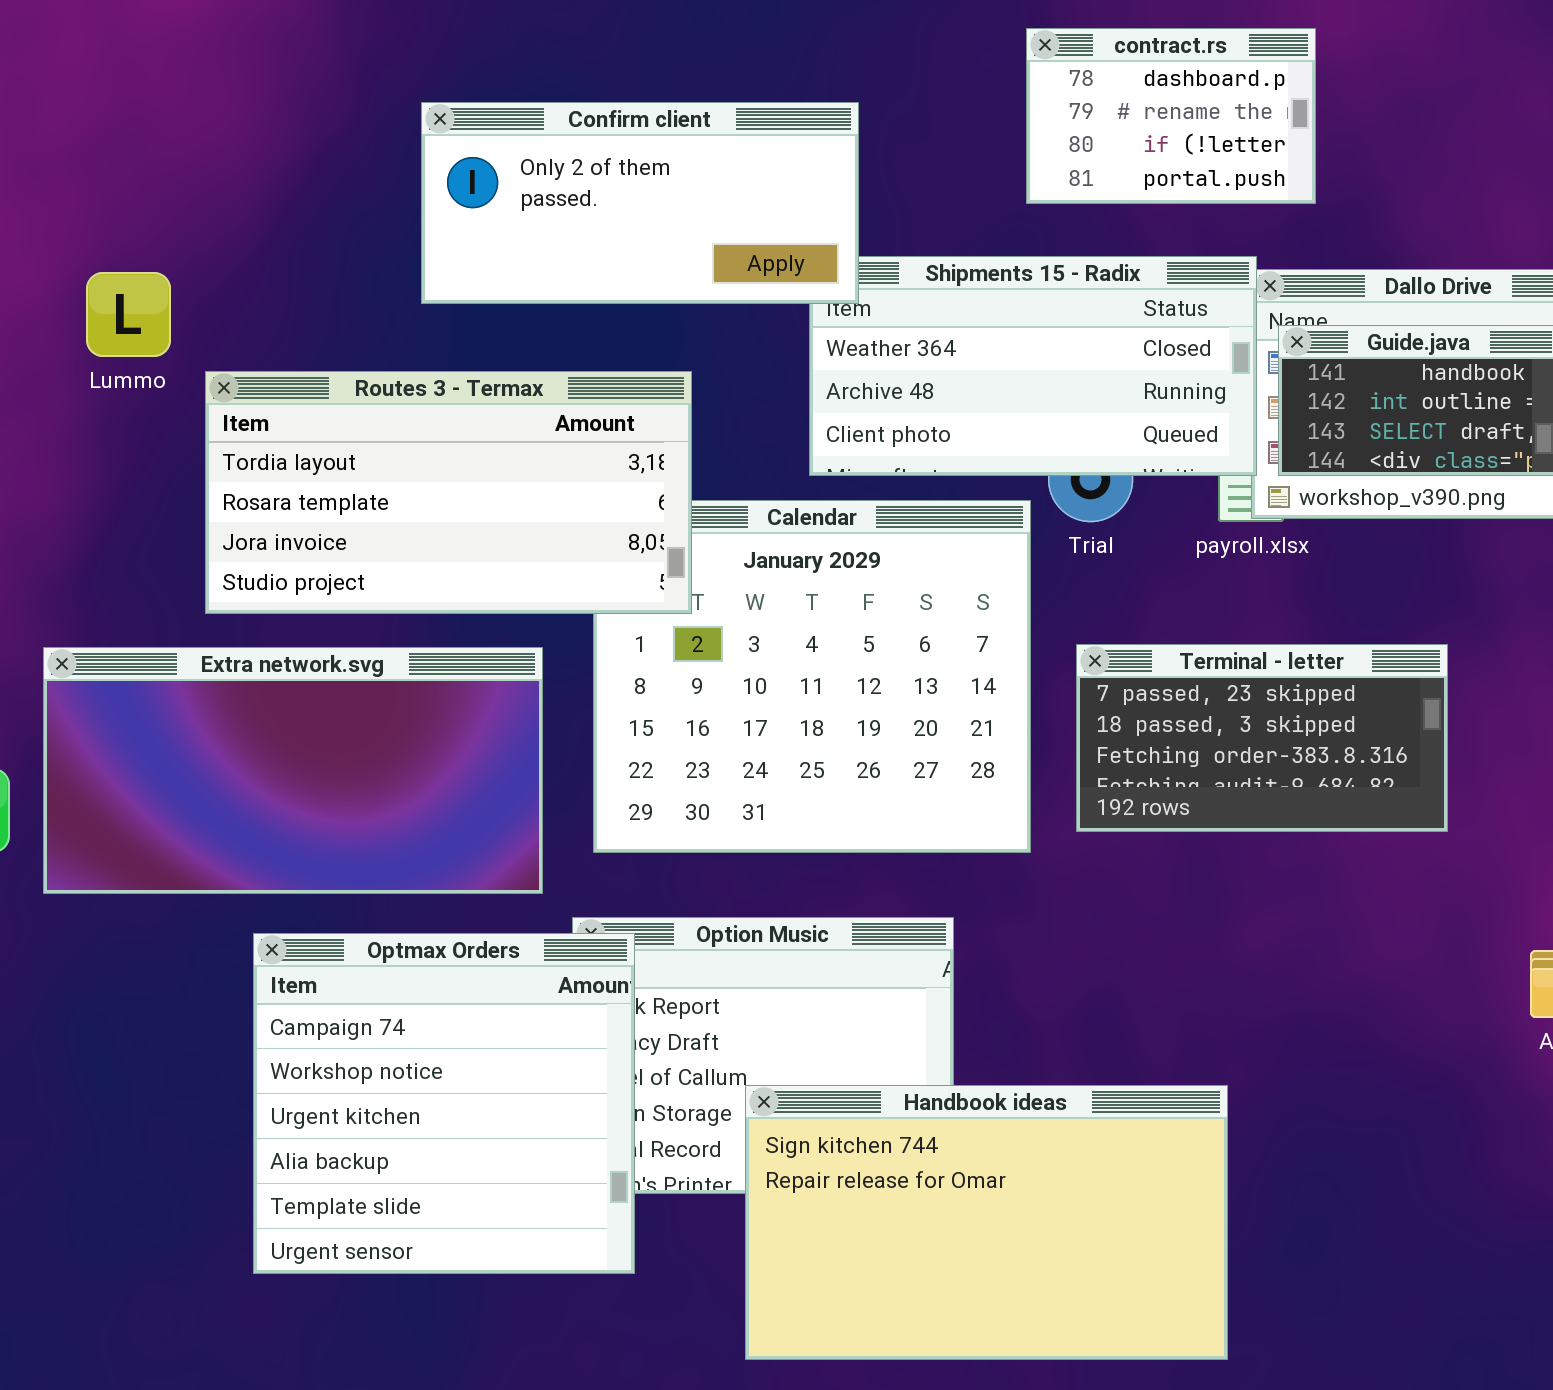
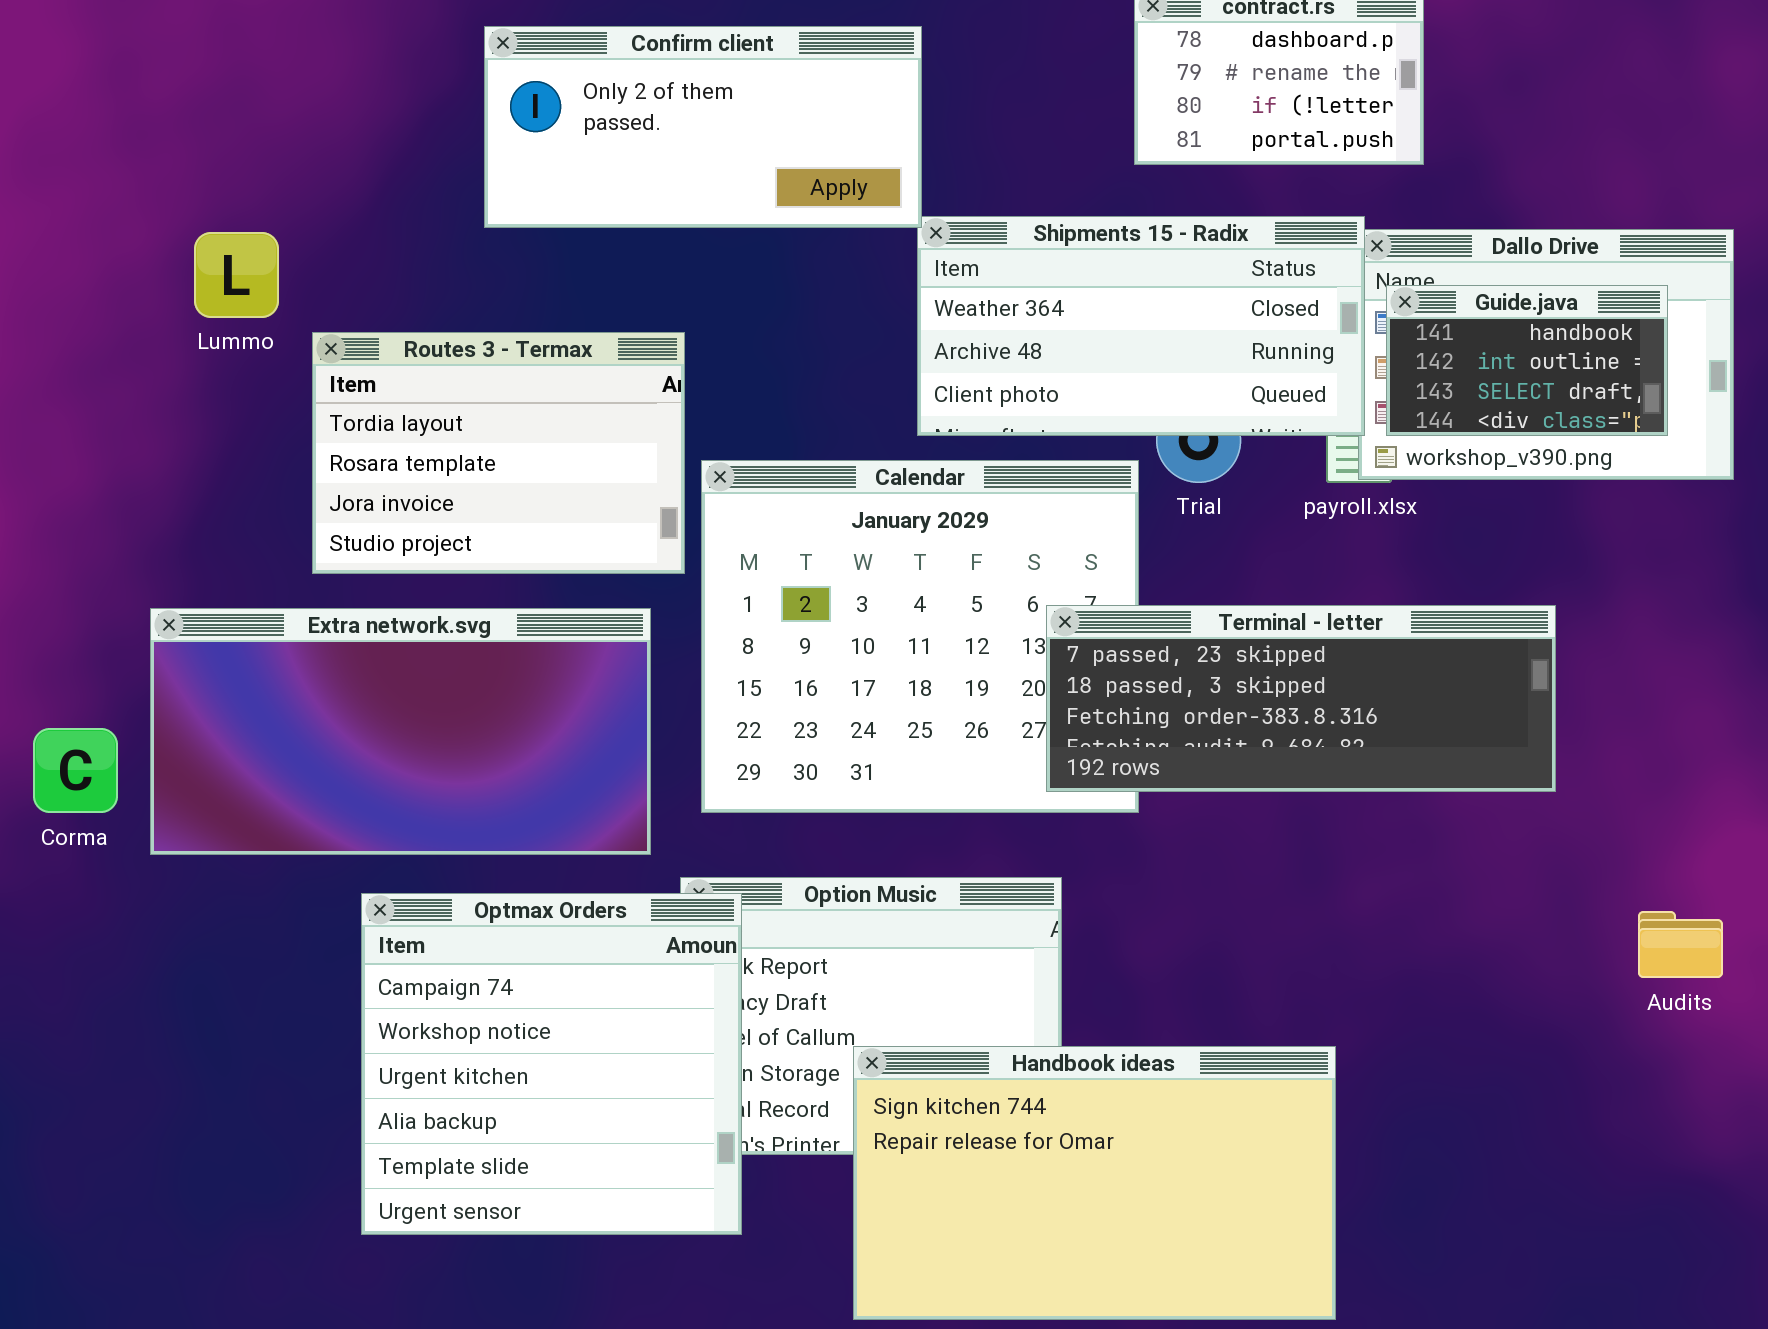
Confirm client: [421,102,859,304] -> [484,26,922,228], moved
Routes 3 - Termax: [205,371,692,614] -> [312,332,685,574], resized
Terminal - letter: [1076,644,1448,832] -> [1046,605,1556,792], resized

